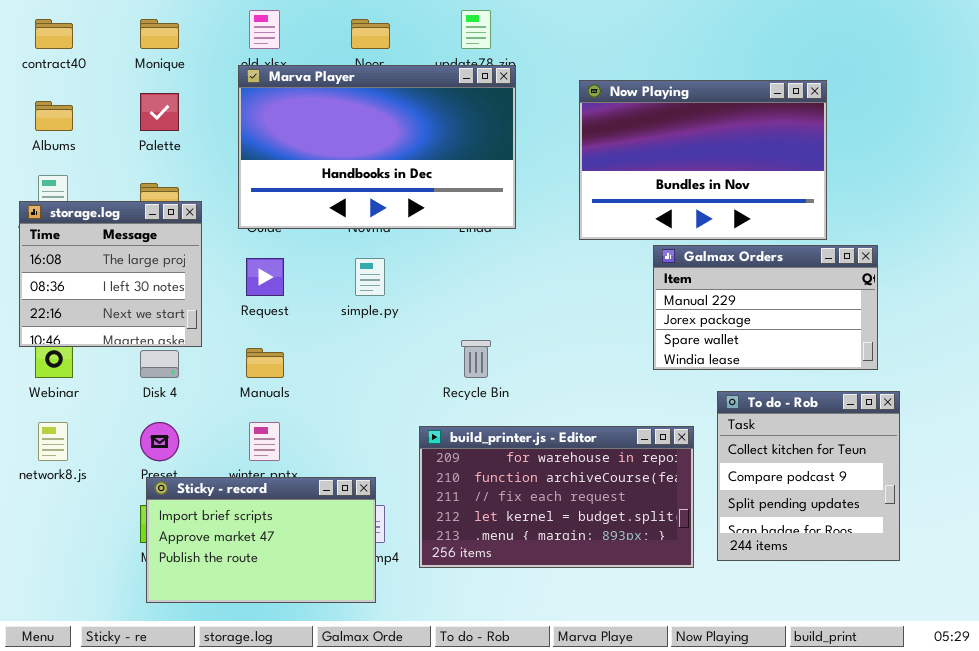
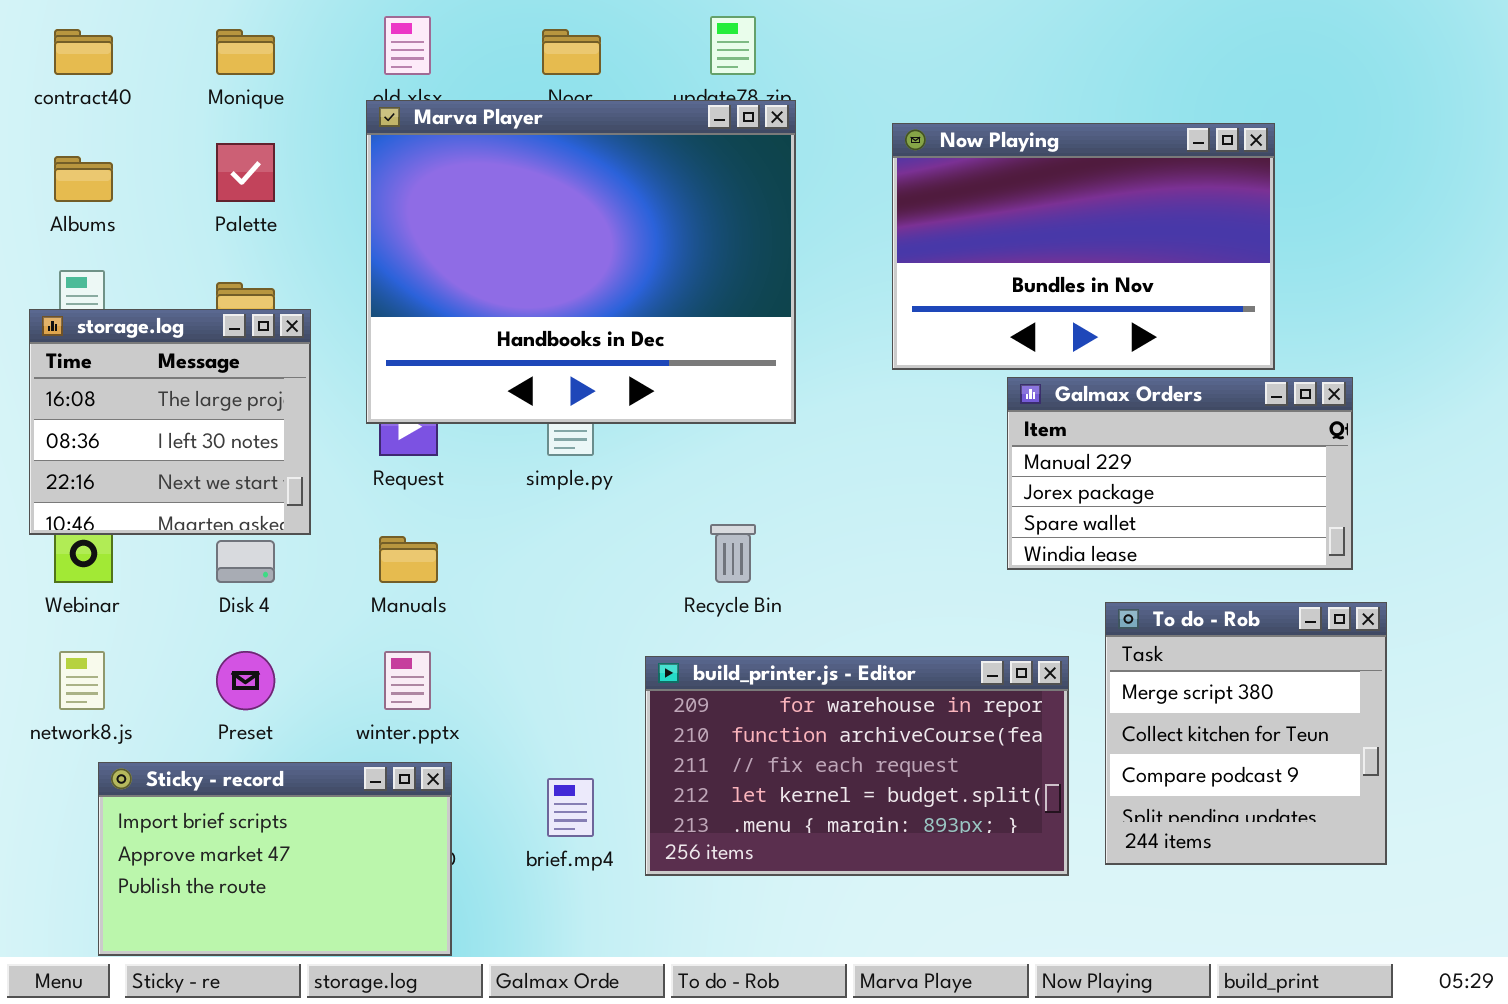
Marva Player: [238,65,516,229] -> [366,100,796,424], resized
To do - Rob: [717,391,900,561] -> [1105,602,1387,865], scrolled up 1 row
Sticky - record: [146,477,376,603] -> [98,762,452,956], moved

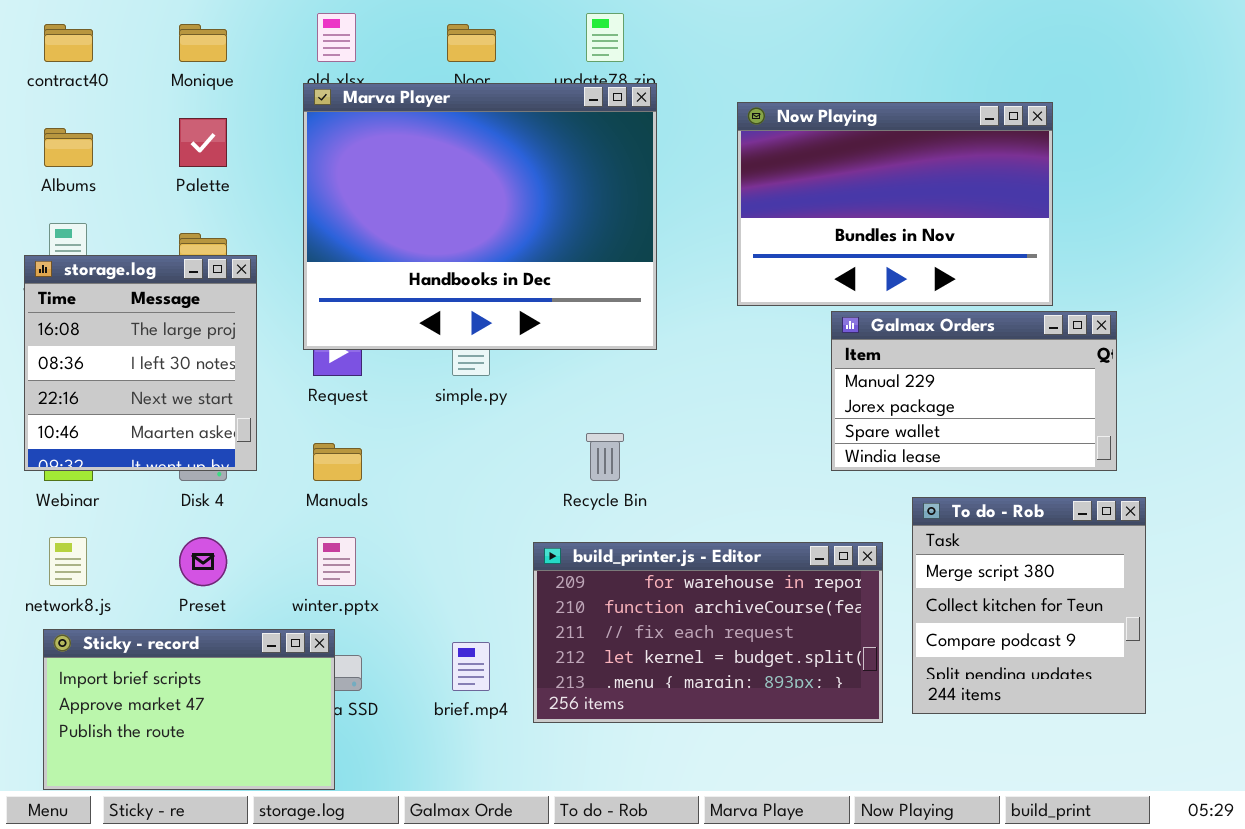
storage.log: [29,309,311,535] -> [24,255,257,471], resized
Sticky - record: [98,762,452,956] -> [43,629,335,790], moved

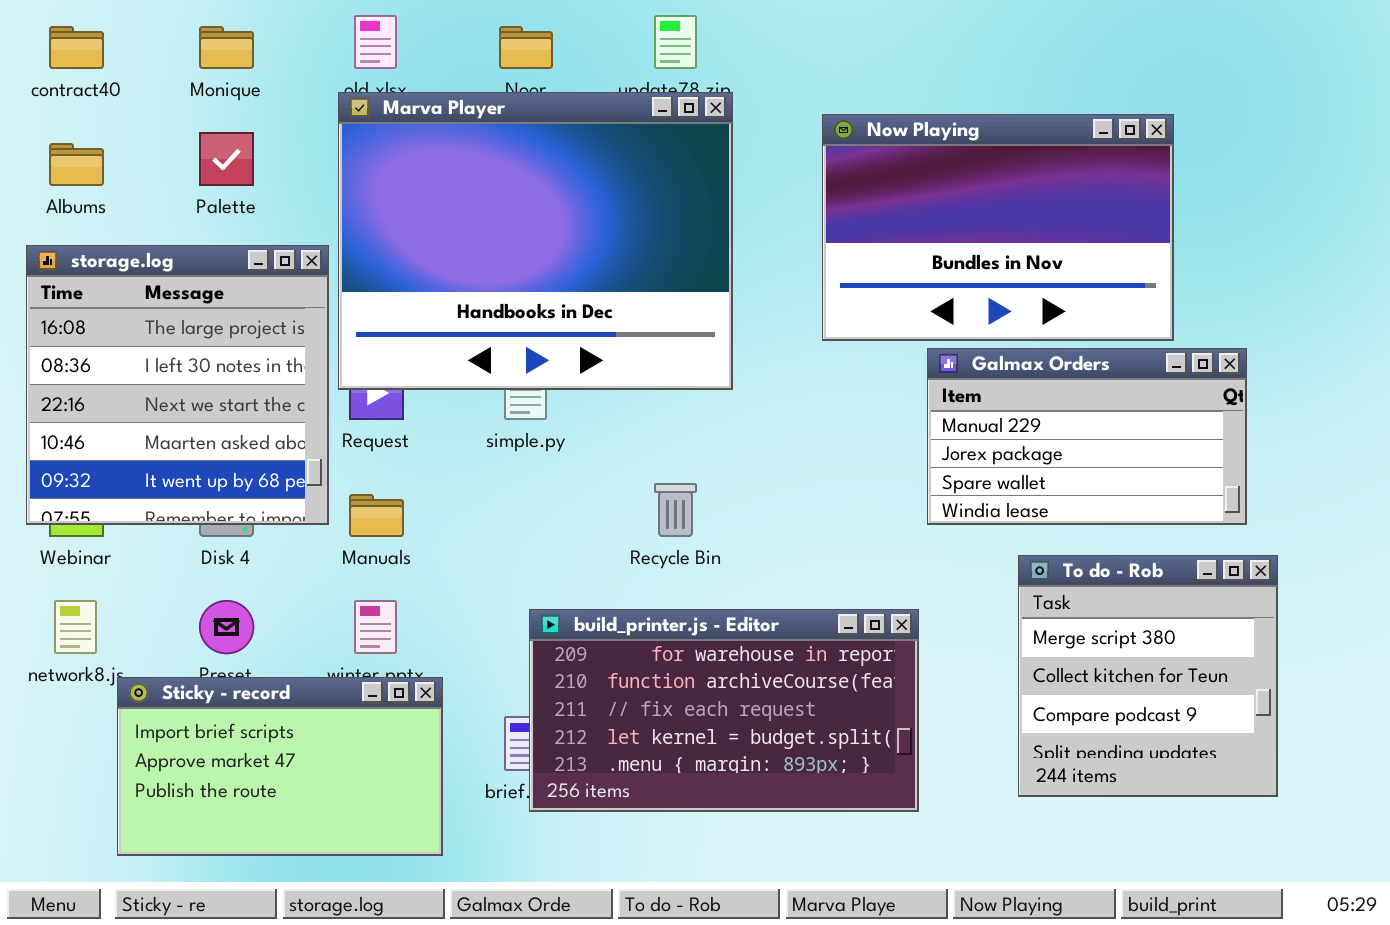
storage.log: [24,255,257,471] -> [26,245,329,525], resized
build_printer.js - Editor: [533,542,883,723] -> [529,609,919,812], moved
Sticky - record: [43,629,335,790] -> [117,677,443,856], moved

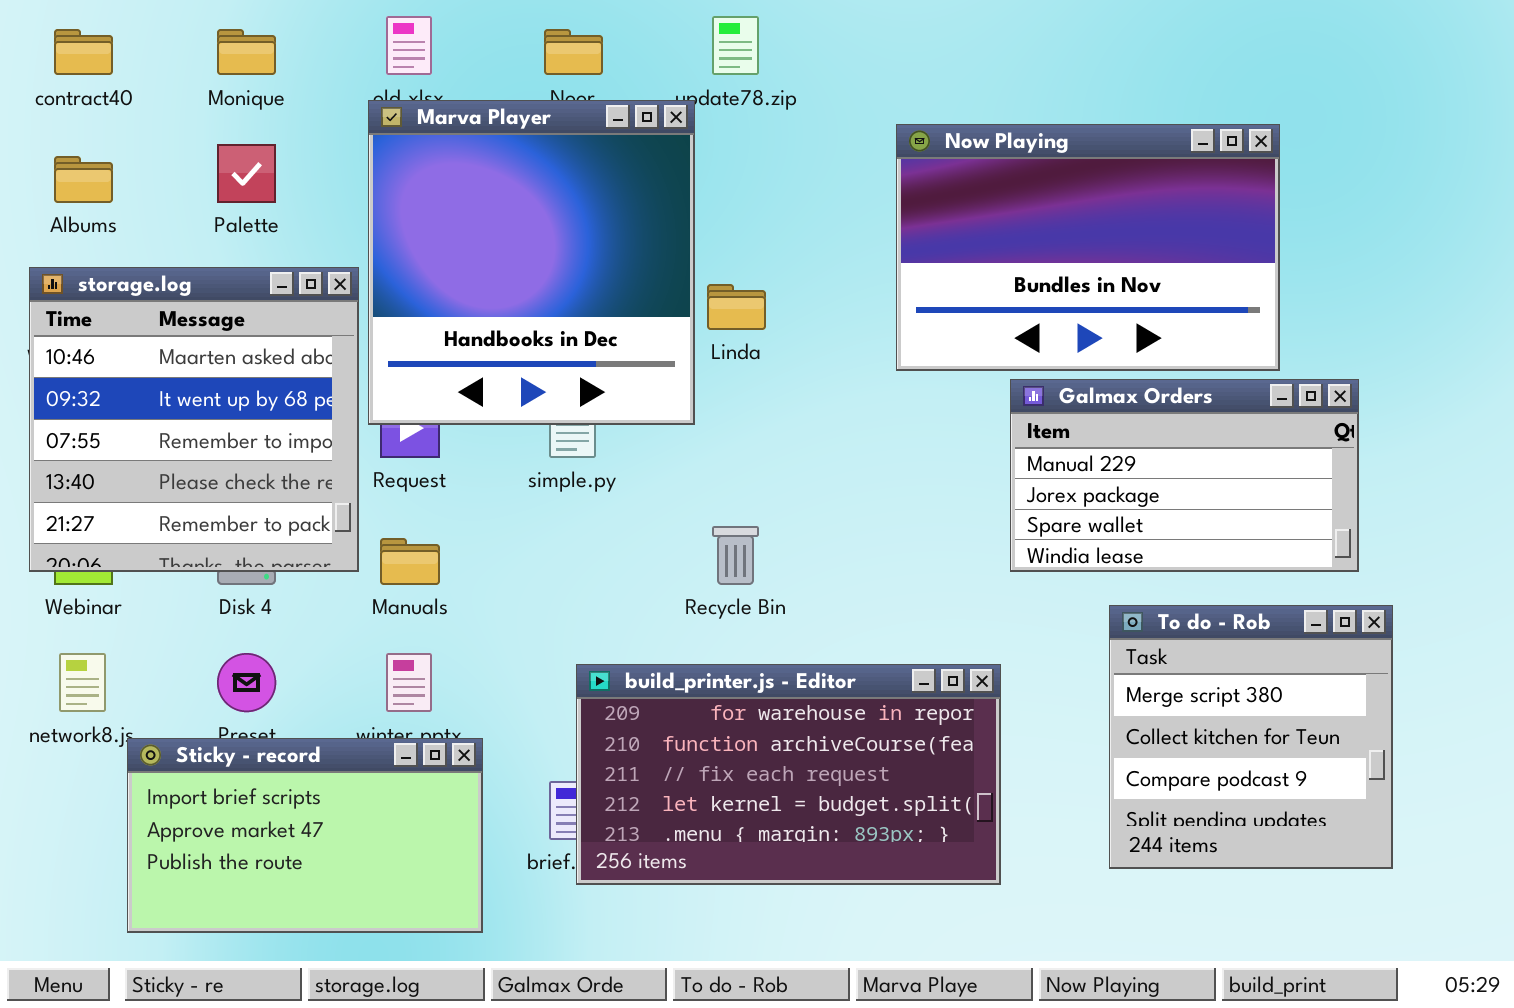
Marva Player: [338,92,733,390] -> [368,100,695,425], resized
storage.log: [26,245,329,525] -> [29,267,359,572], scrolled down 3 rows

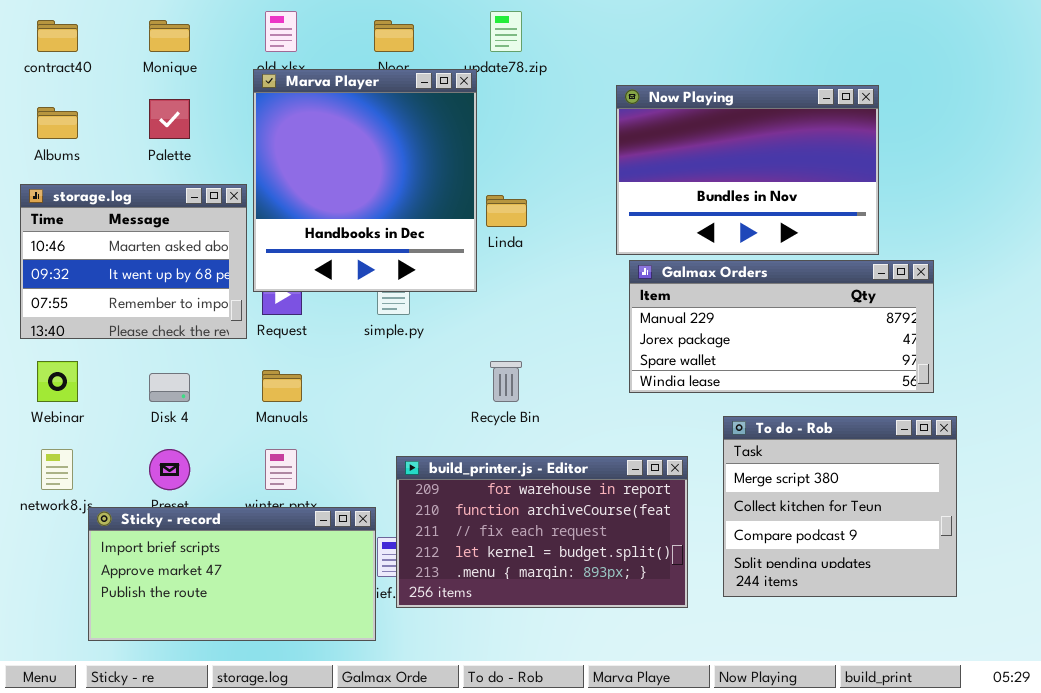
storage.log: [29,267,359,572] -> [20,184,247,339], resized
Galmax Orders: [1010,379,1359,572] -> [629,260,934,393], resized
To do - Rob: [1109,605,1393,869] -> [723,416,957,597], resized
Sticky - record: [127,738,483,933] -> [88,507,376,641], resized

